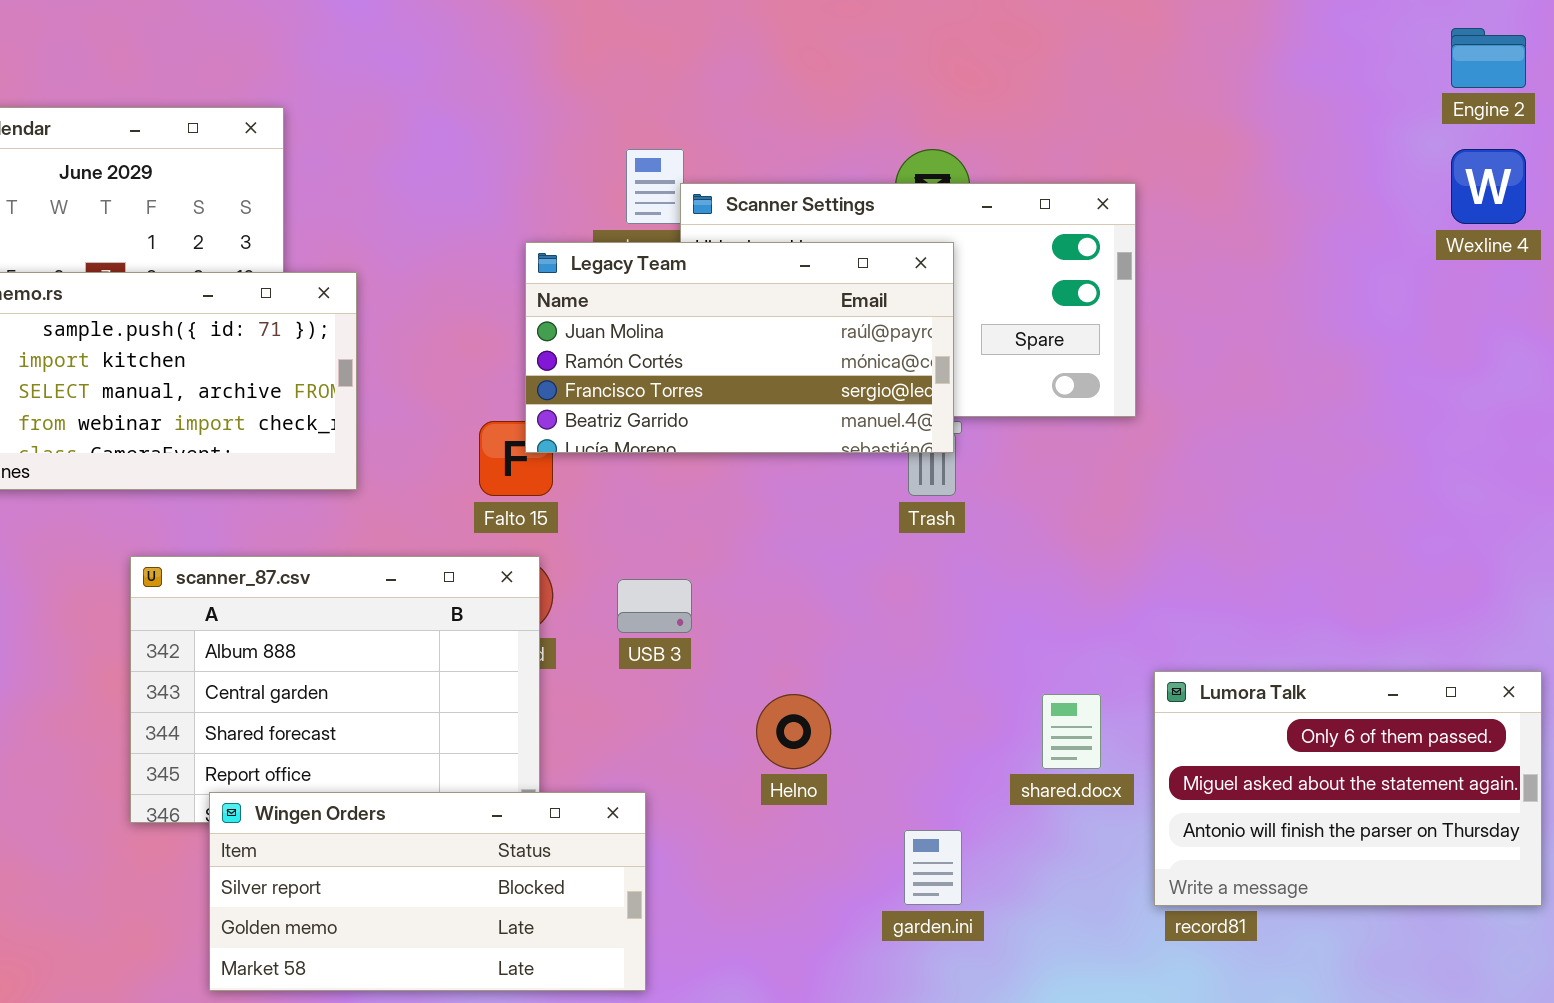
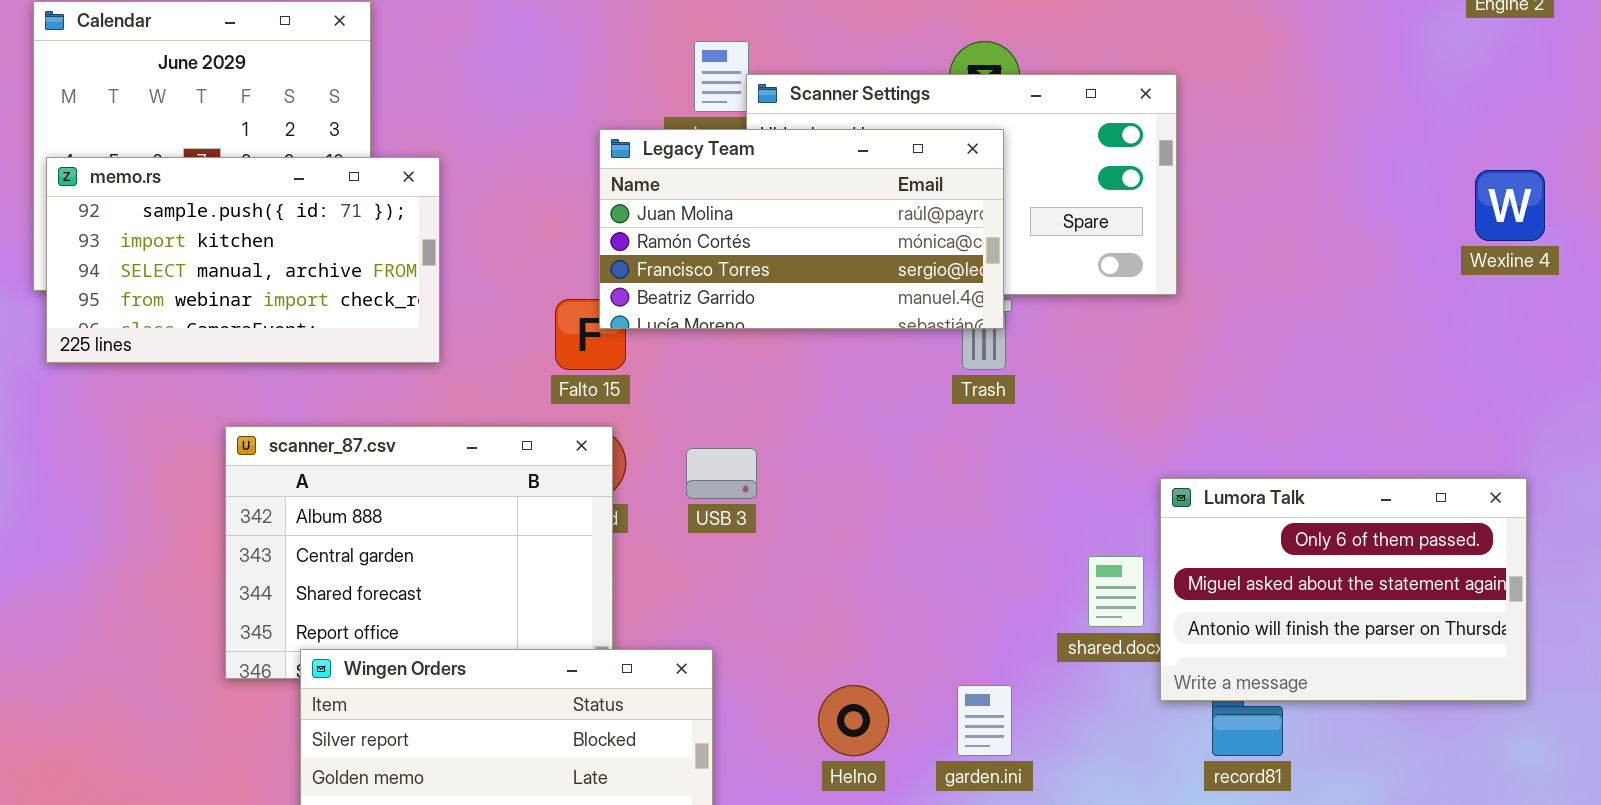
Wexline 4: [1451,149,1526,224] -> [1475,170,1545,241], moved
Lumora Talk: [1154,671,1542,906] -> [1160,478,1527,701], moved
Helno: [756,694,831,769] -> [818,685,889,756], moved

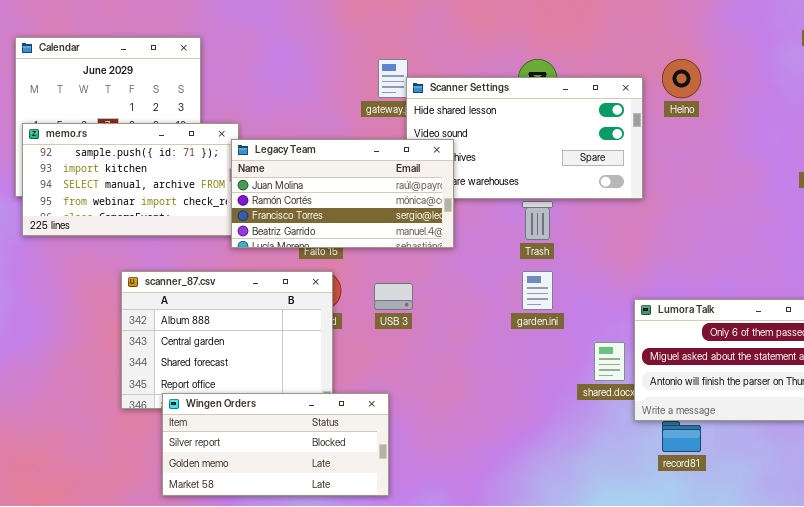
Legacy Team: [599,129,1004,329] -> [231,139,454,248], moved
Helno: [818,685,889,756] -> [662,59,701,98], moved
garden.ini: [957,685,1012,756] -> [522,271,553,310], moved

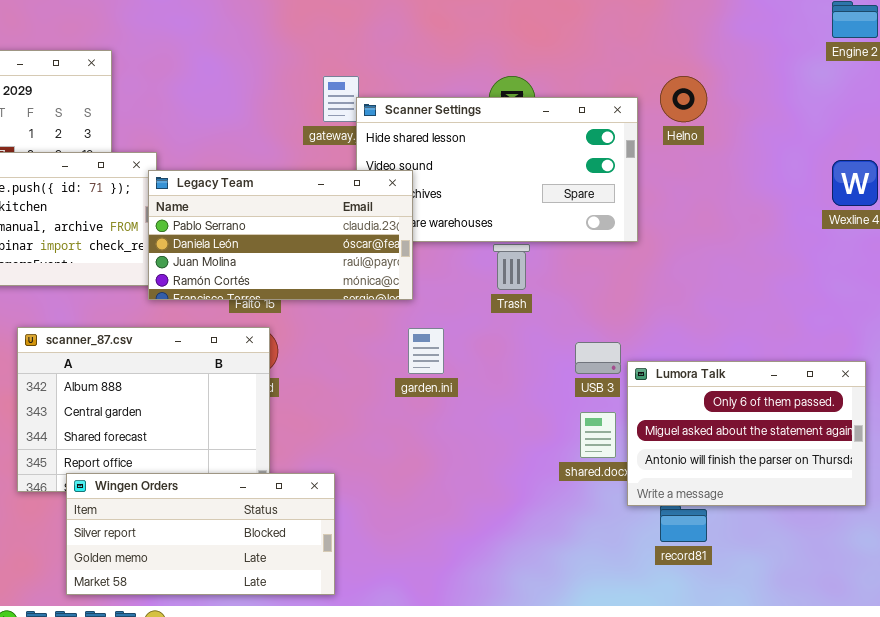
Legacy Team: [231,139,454,248] -> [148,170,413,300], scrolled up 2 rows
garden.ini: [522,271,553,310] -> [408,328,444,374], moved
USB 3: [374,283,413,310] -> [575,342,621,374], moved

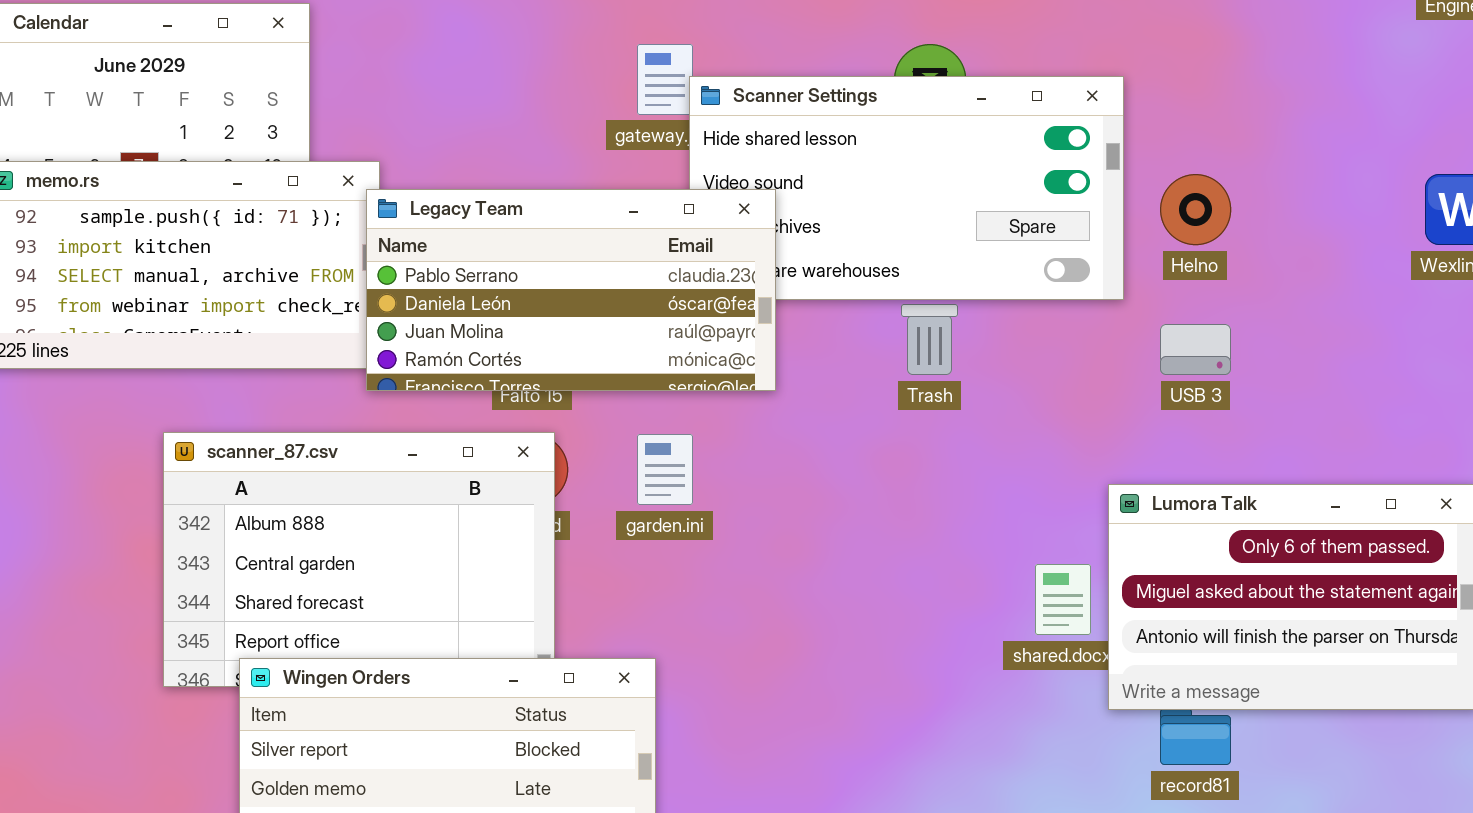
Helno: [660,76,707,122] -> [1160,174,1231,245], moved
garden.ini: [408,328,444,374] -> [637,434,693,505], moved
USB 3: [575,342,621,374] -> [1160,324,1231,375], moved

